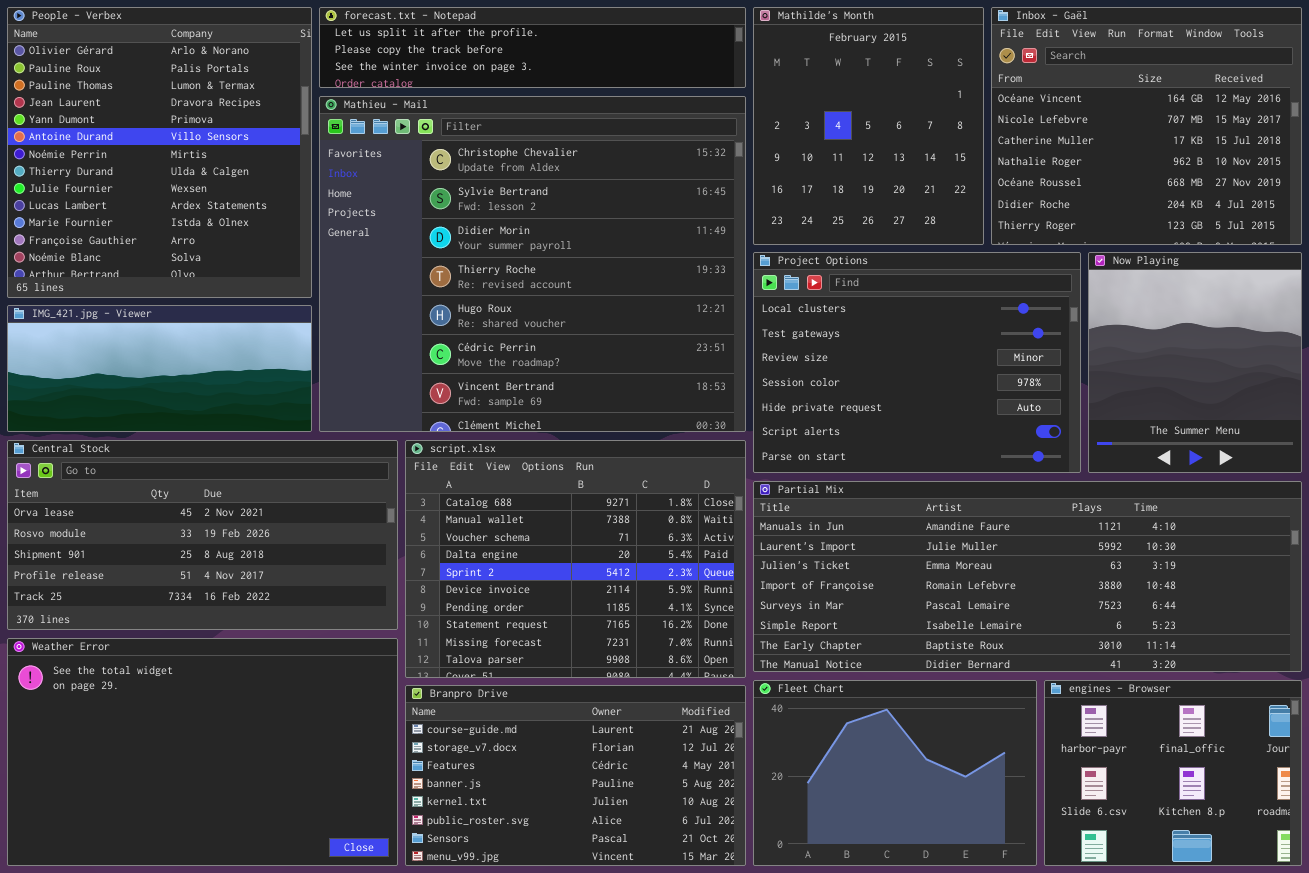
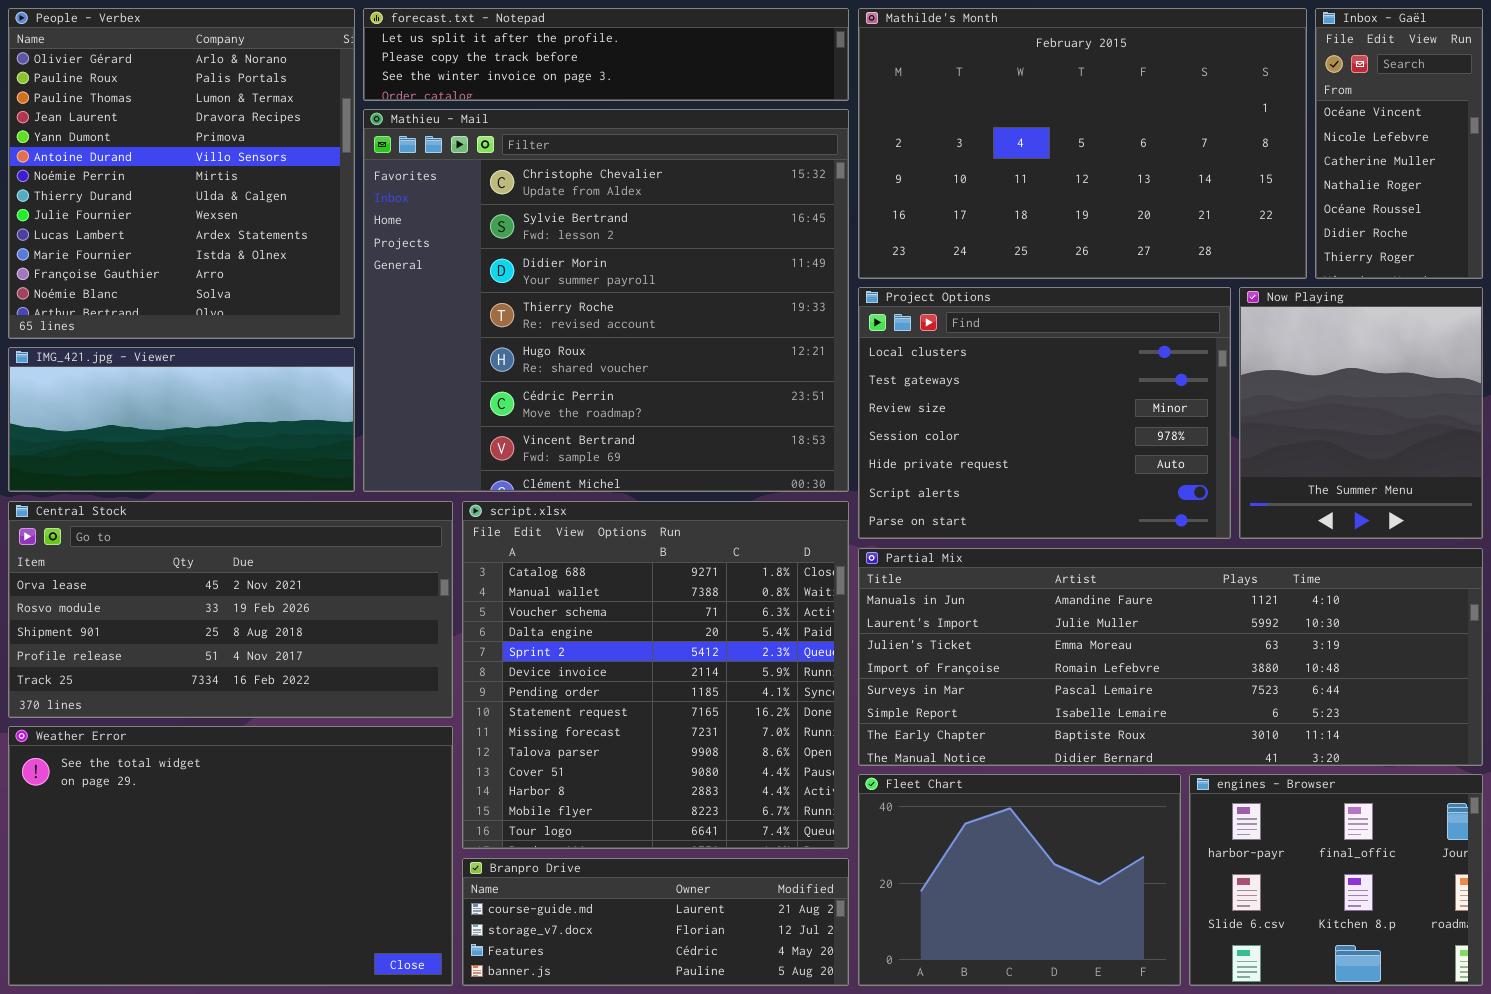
Mathilde's Month: [753,7,984,245] -> [858,8,1307,279], resized
Inbox - Gaël: [991,7,1302,245] -> [1315,8,1483,279], resized
script.xlsx: [405,440,746,678] -> [462,501,849,849], resized
Branpro Drive: [405,685,746,866] -> [462,858,849,986], resized

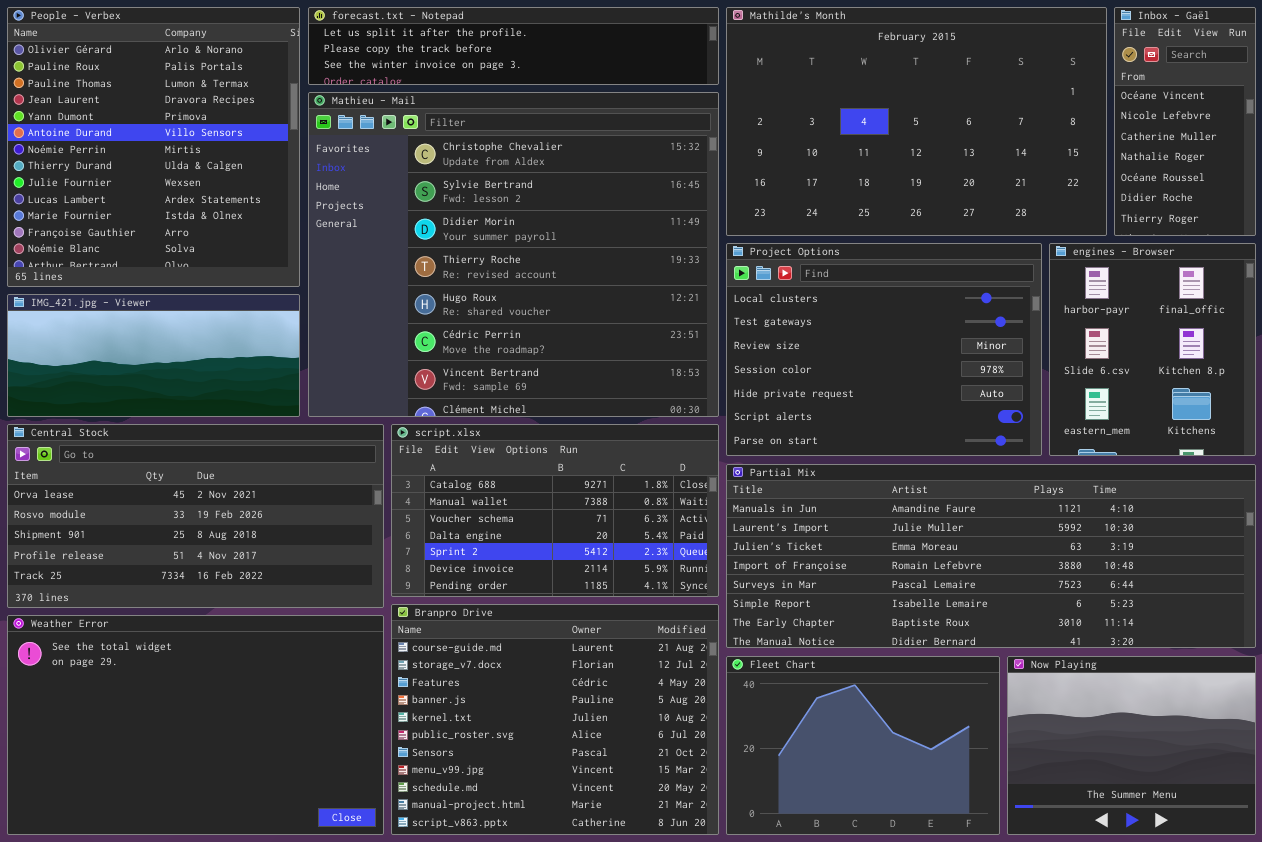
Now Playing: [1239,287,1483,539] -> [1007,656,1256,835], moved, resized
script.xlsx: [462,501,849,849] -> [391,424,719,597], resized
engines - Browser: [1189,774,1483,986] -> [1049,243,1256,456], moved, resized
Branpro Drive: [462,858,849,986] -> [391,604,719,835], resized

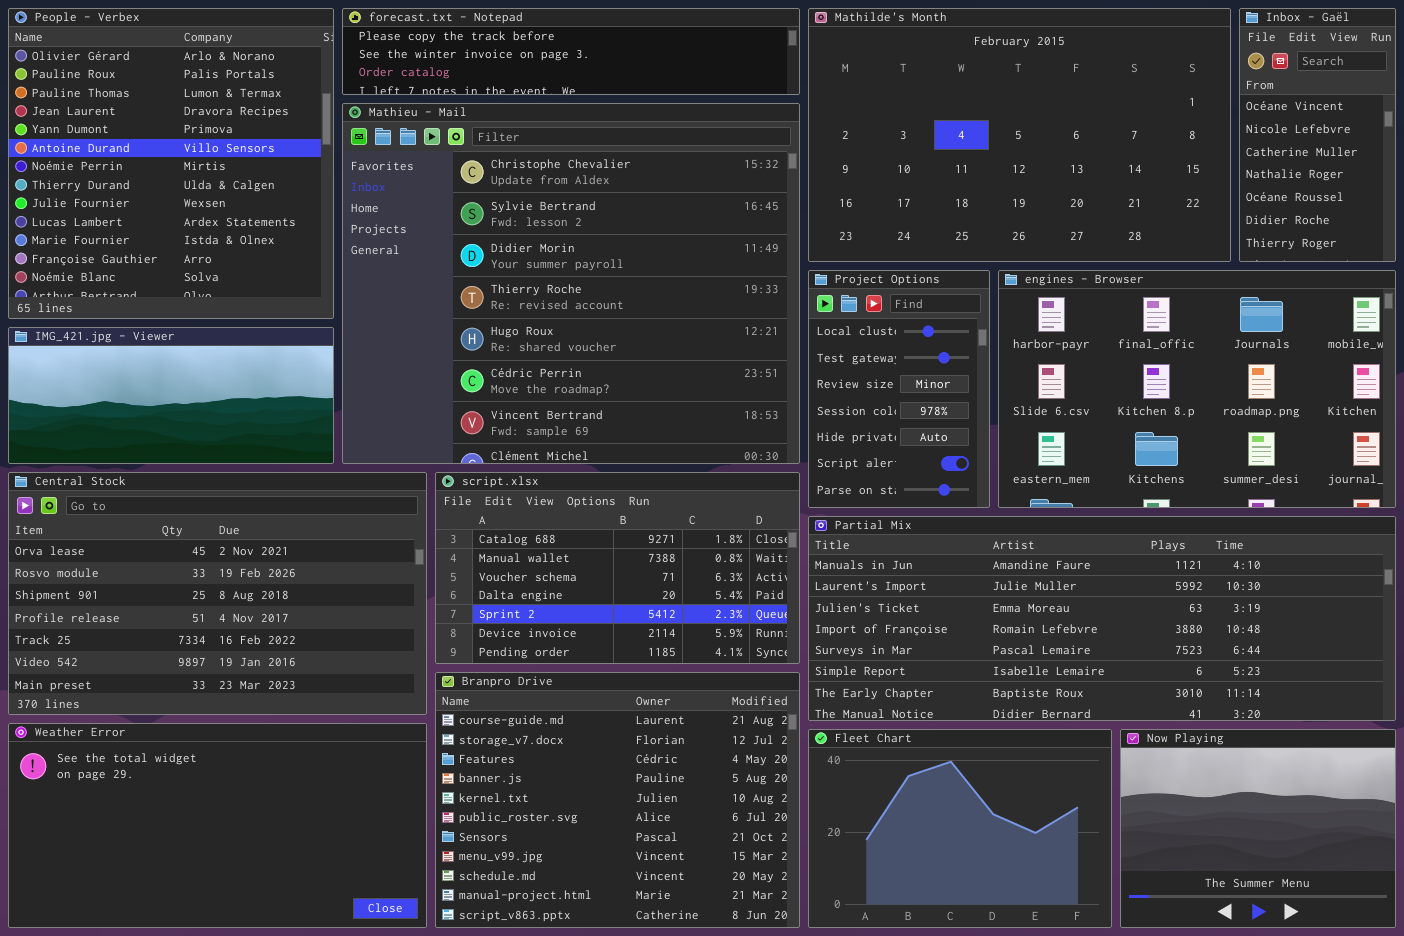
forecast.txt - Notepad: [308,7,719,85] -> [342,8,800,95], scrolled down 1 row
Project Options: [726,243,1042,456] -> [808,270,990,508], resized
engines - Browser: [1049,243,1256,456] -> [998,270,1396,508], resized
Central Stock: [7,424,384,608] -> [8,472,427,715], resized
Weather Error: [7,615,384,835] -> [8,723,427,928], resized

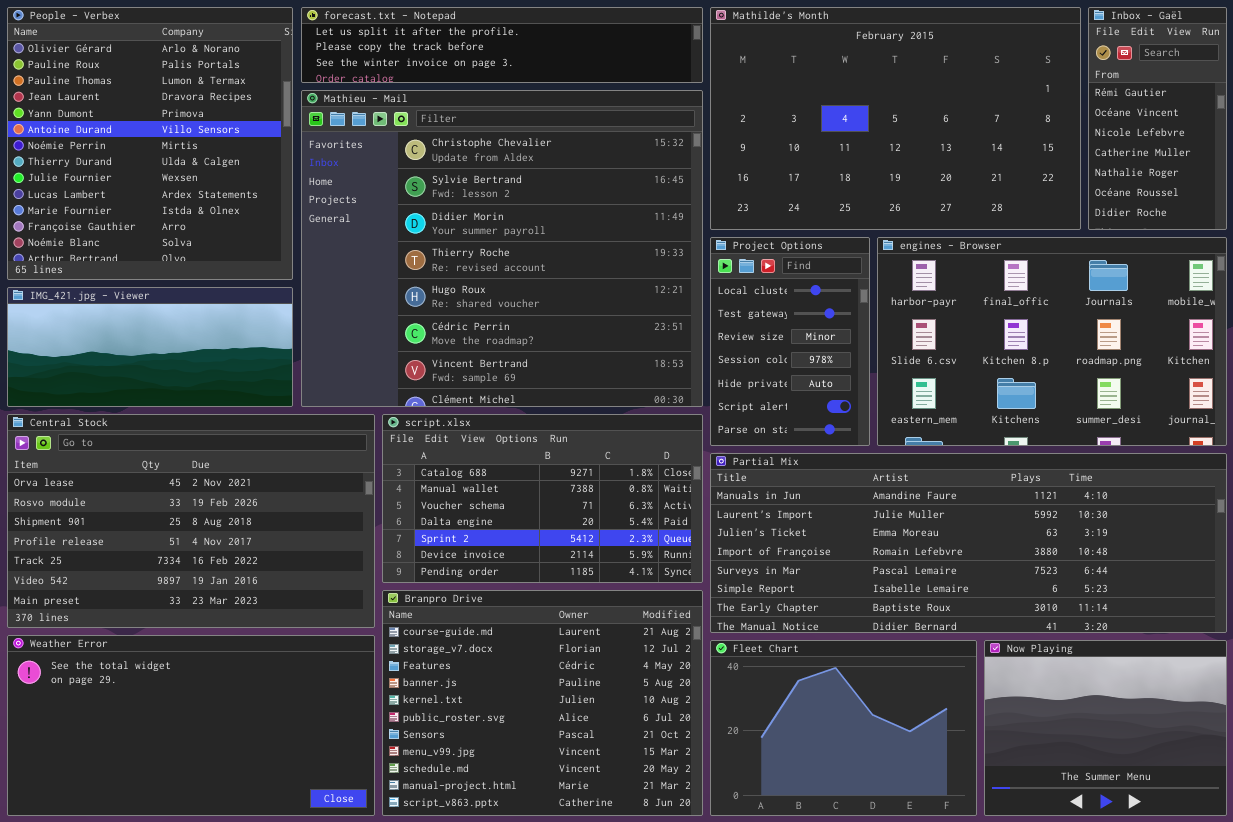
forecast.txt - Notepad: [342,8,800,95] -> [301,7,703,83], scrolled up 1 row
Inbox - Gaël: [1239,8,1396,262] -> [1088,7,1227,230], scrolled up 1 row

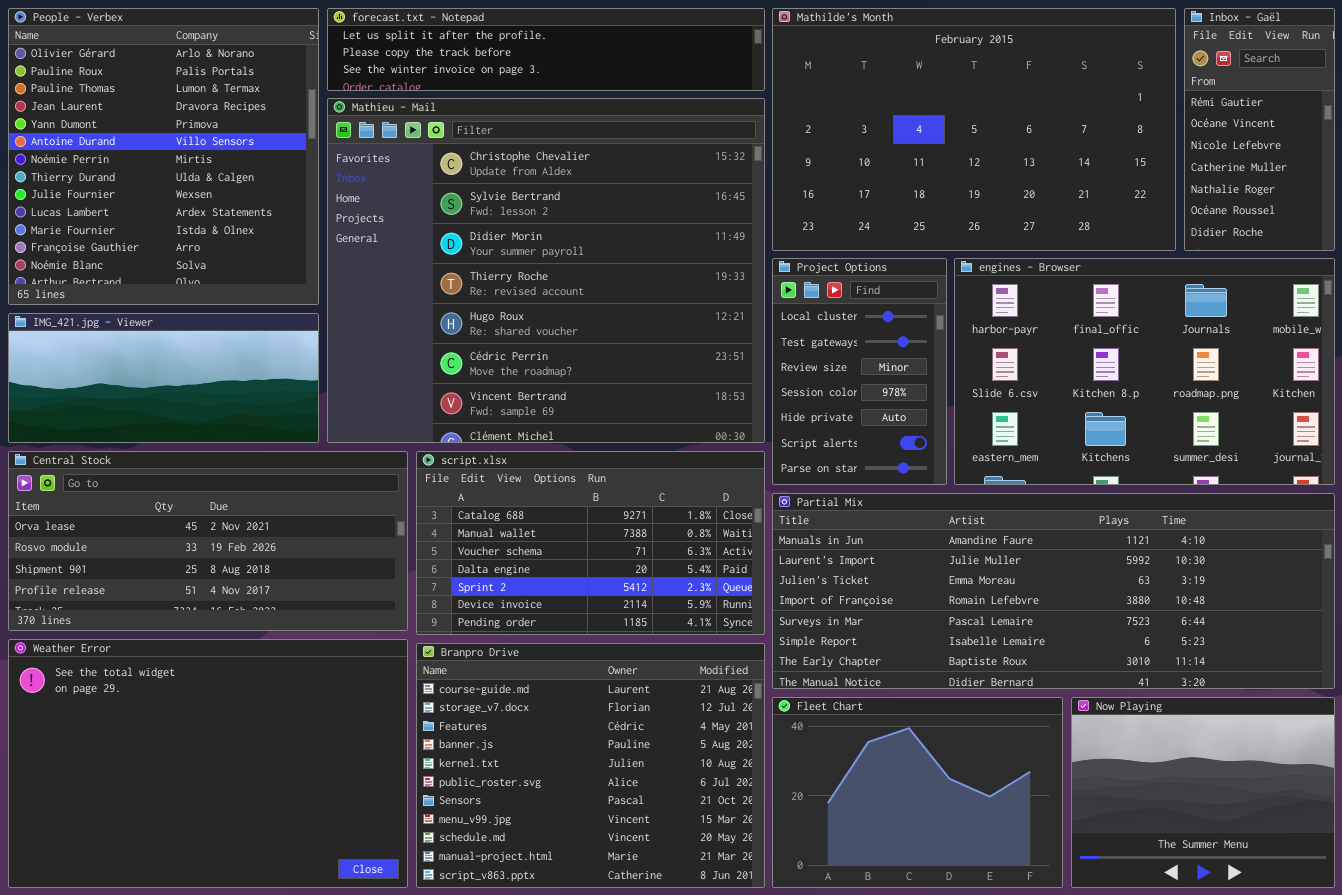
Central Stock: [7,414,375,628] -> [8,451,408,631], resized
Weather Error: [7,635,375,816] -> [8,639,408,888], resized

